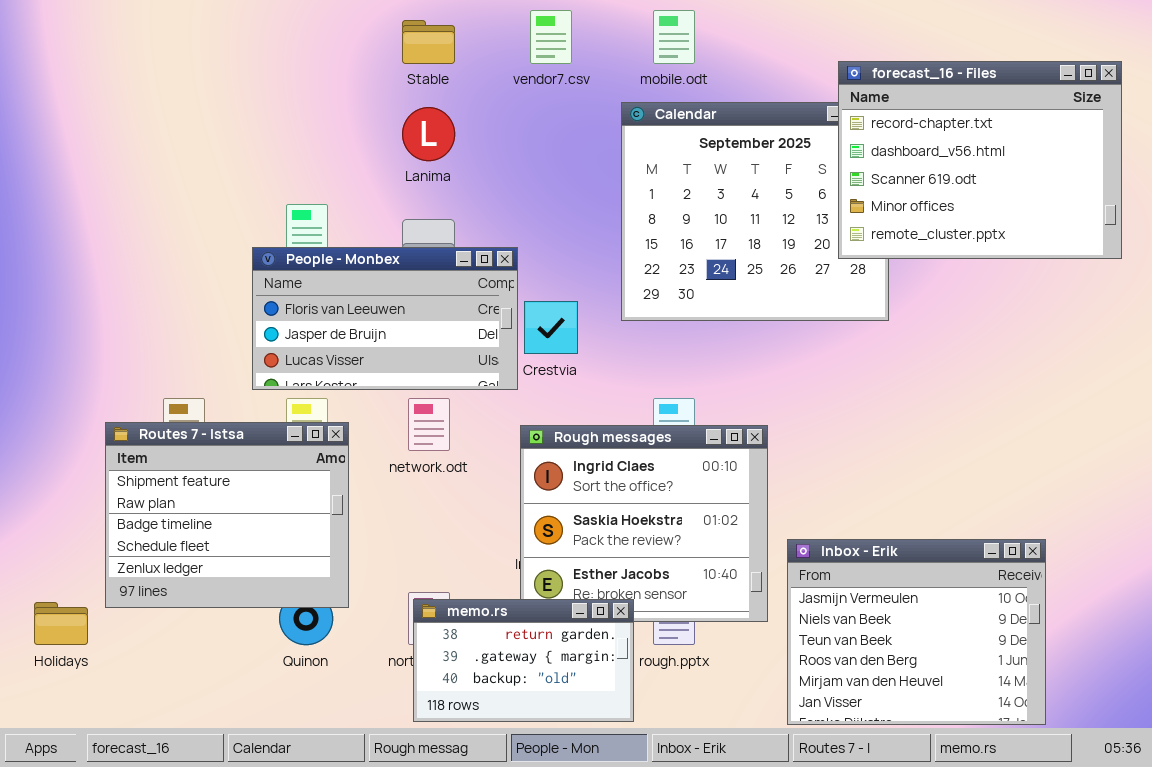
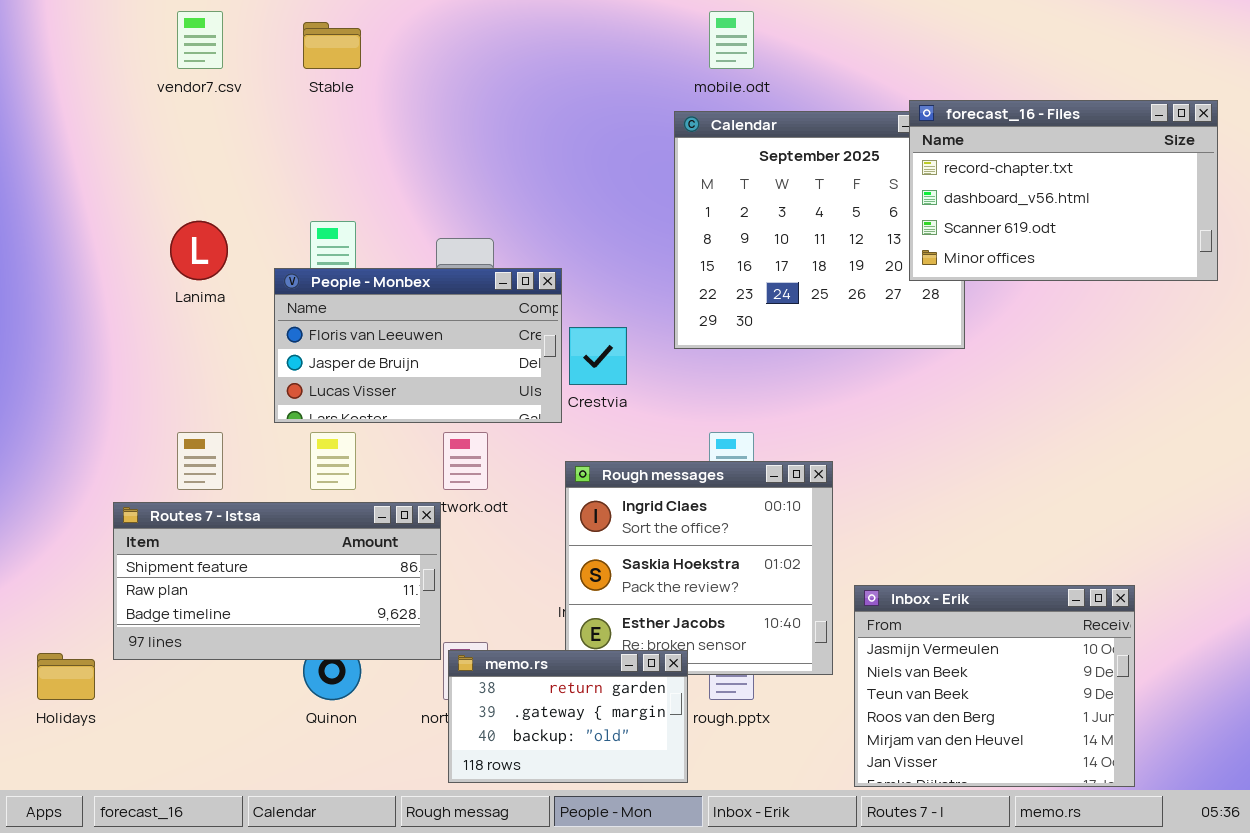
vendor7.csv: [530,10,572,64] -> [177,11,223,69], moved
Stable: [402,20,455,64] -> [303,22,361,69], moved
forecast_16 - Files: [838,61,1122,259] -> [909,100,1218,281], resized
Lanima: [402,107,455,161] -> [170,221,228,280], moved
Routes 7 - Istsa: [105,422,349,608] -> [113,502,441,660], resized

